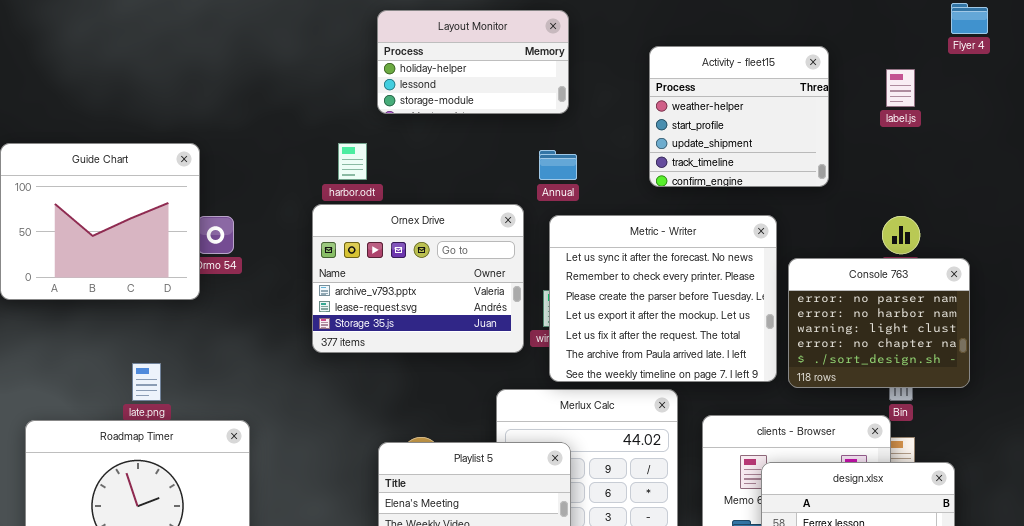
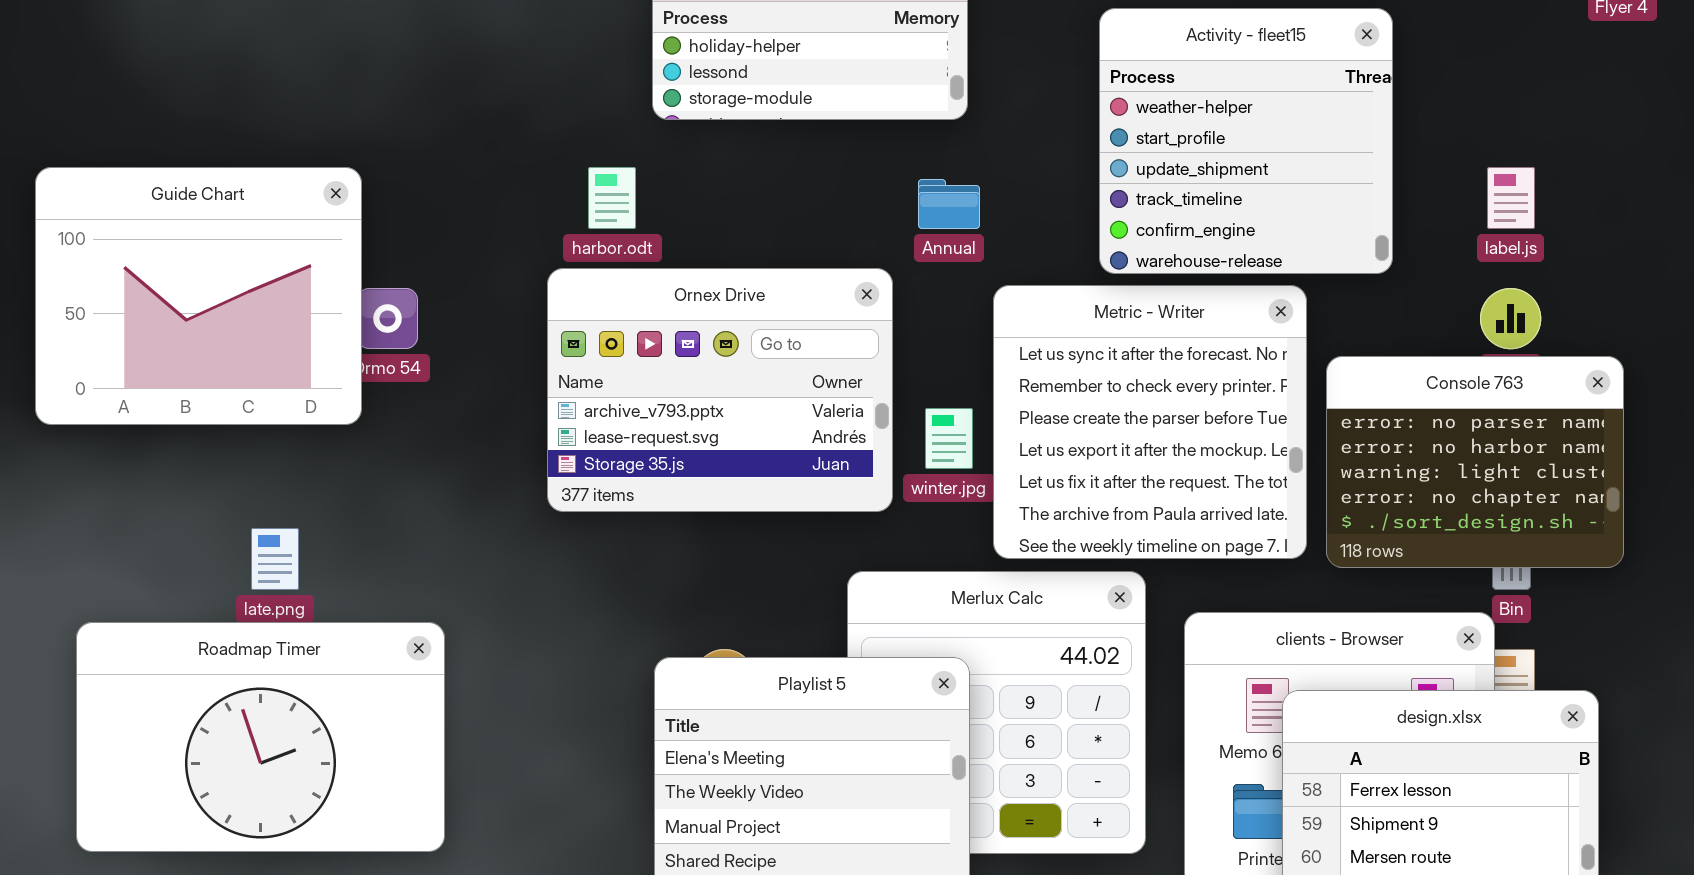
Activity - fleet15: [649,46,829,187] -> [1099,8,1393,274], resized
label.js: [886,69,915,107] -> [1487,167,1535,229], moved
Metric - Writer: [549,215,777,382] -> [993,285,1307,559], resized

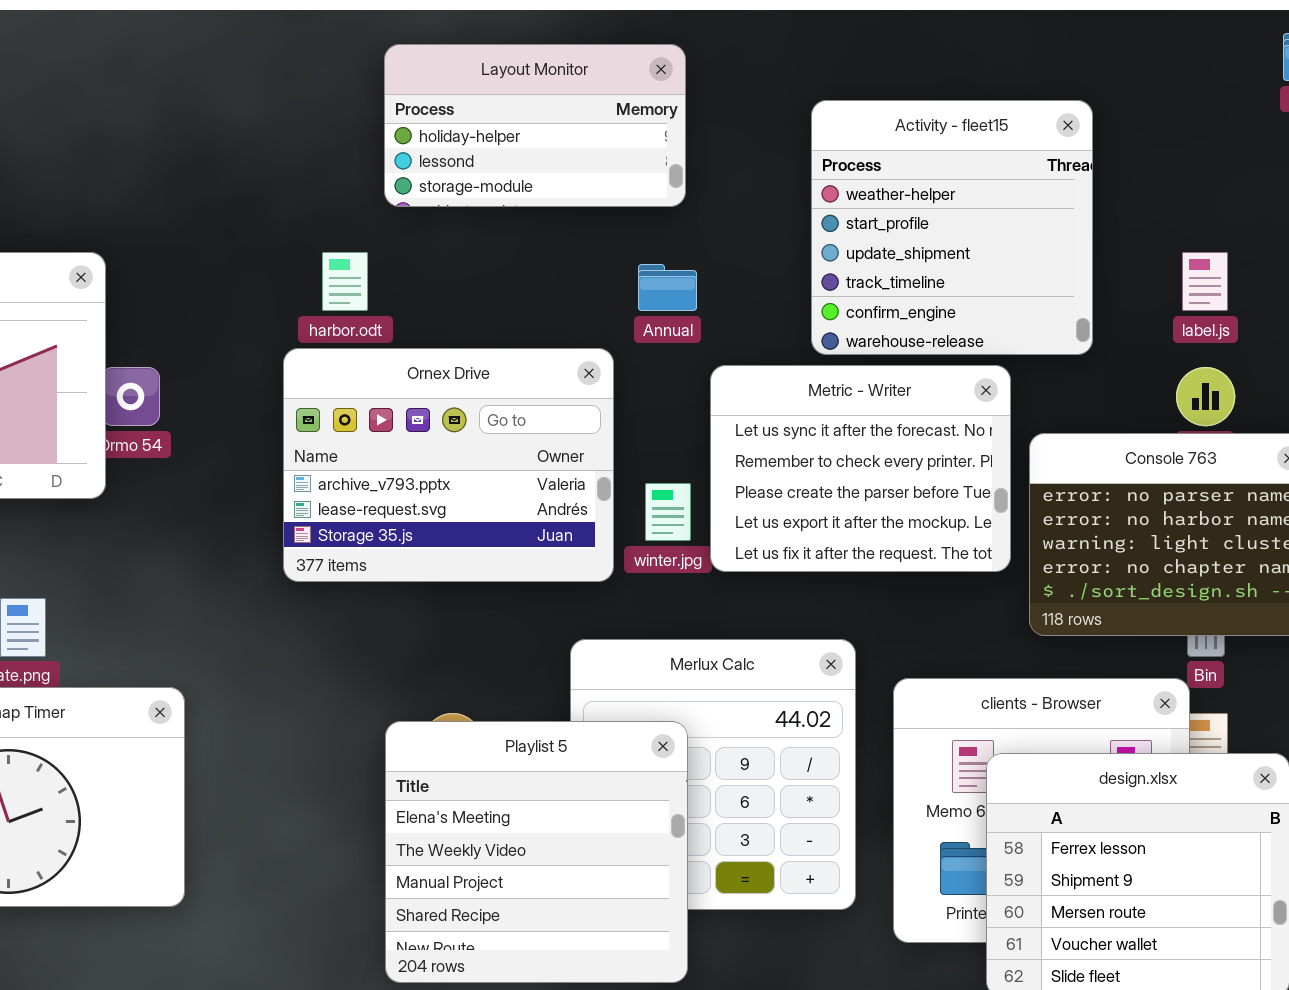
Metric - Writer: [993,285,1307,559] -> [710,365,1011,572], resized

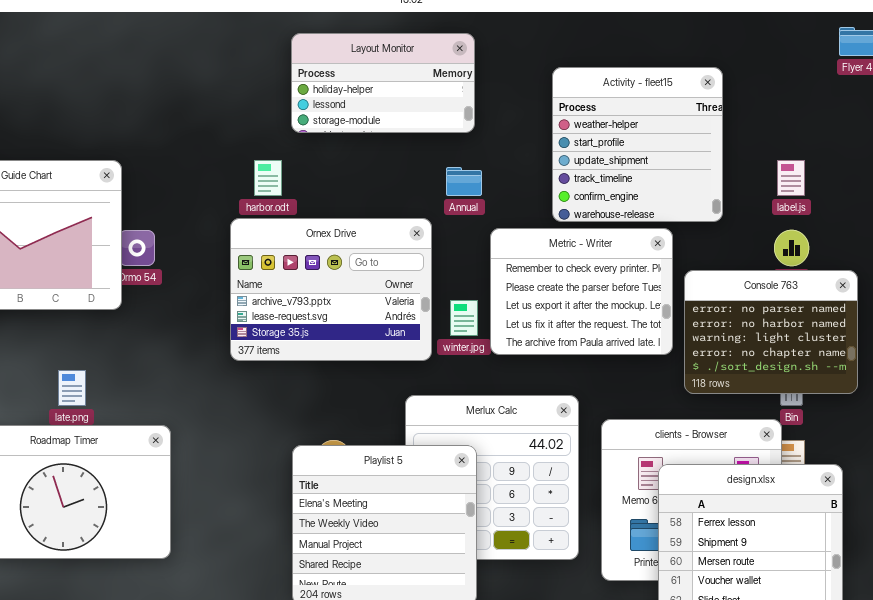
Metric - Writer: [710,365,1011,572] -> [490,228,673,355], scrolled down 1 row

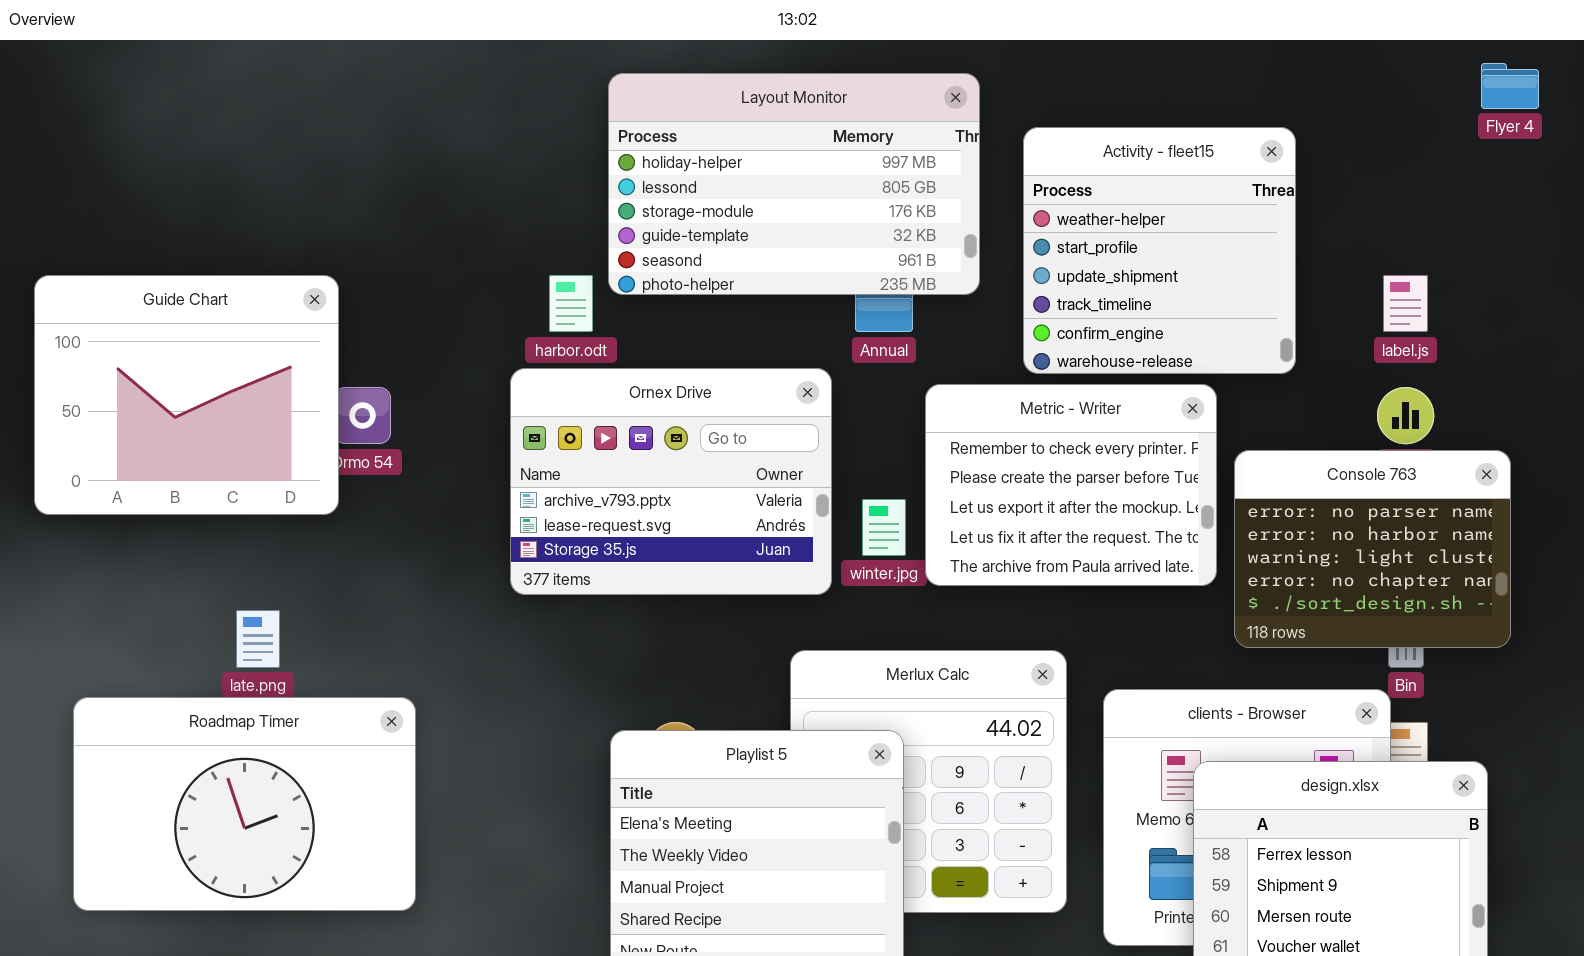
Layout Monitor: [291,33,475,133] -> [608,73,980,295], resized

